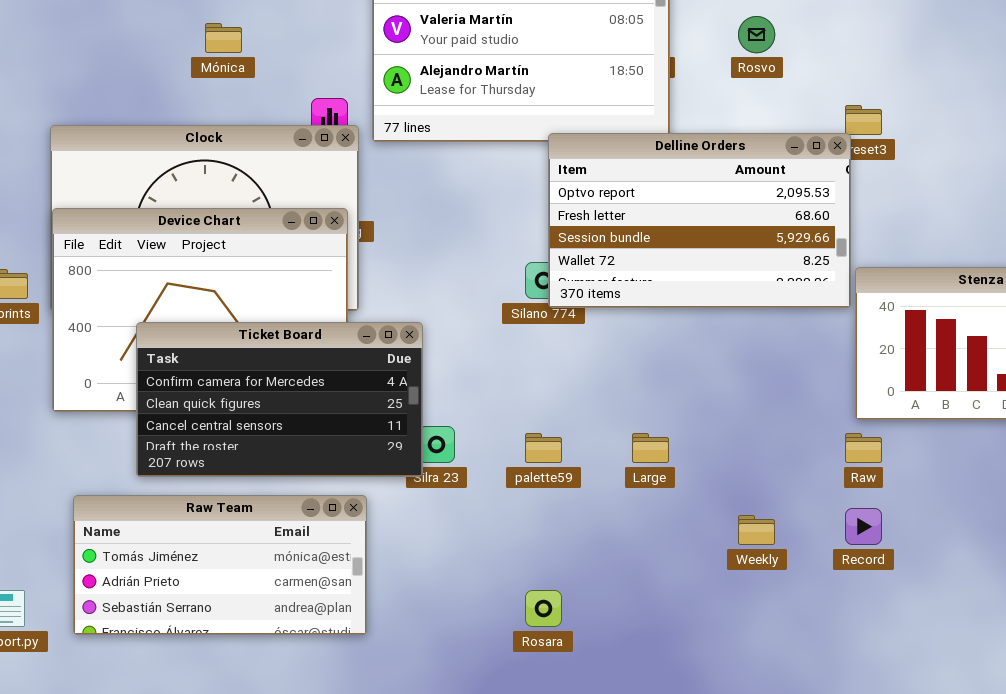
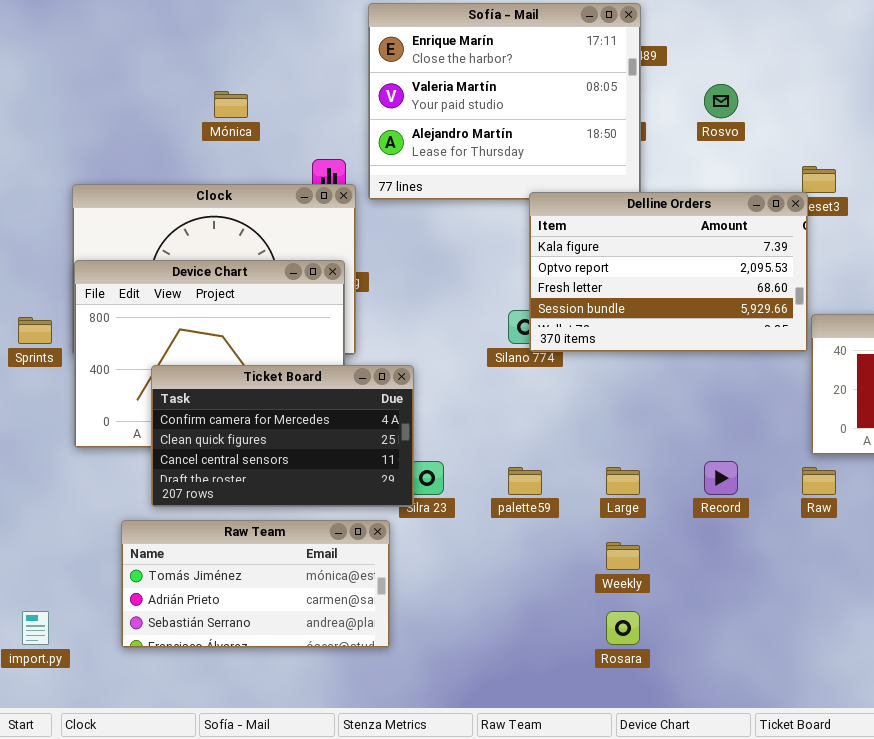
Delline Orders: [548,133,851,308] -> [529,192,808,352], scrolled up 1 row
Raw Team: [73,495,367,635] -> [121,520,390,648], moved
Record: [845,508,882,545] -> [704,461,738,495], moved
Weekly: [738,515,775,545] -> [606,542,640,570], moved
Rosara: [525,590,562,627] -> [606,611,640,645], moved

